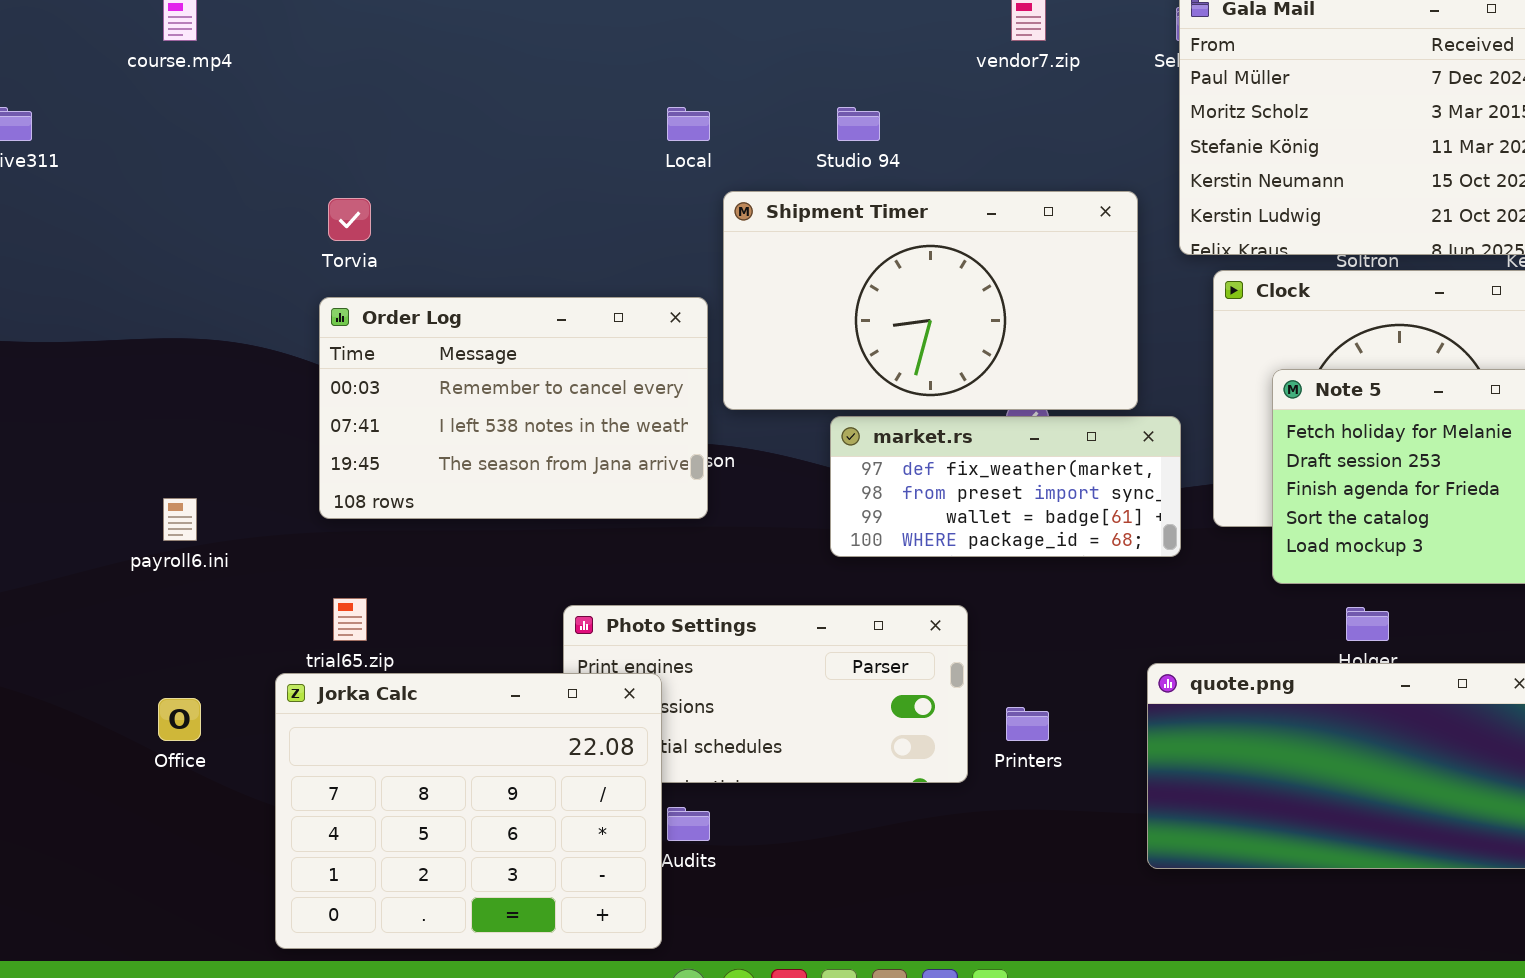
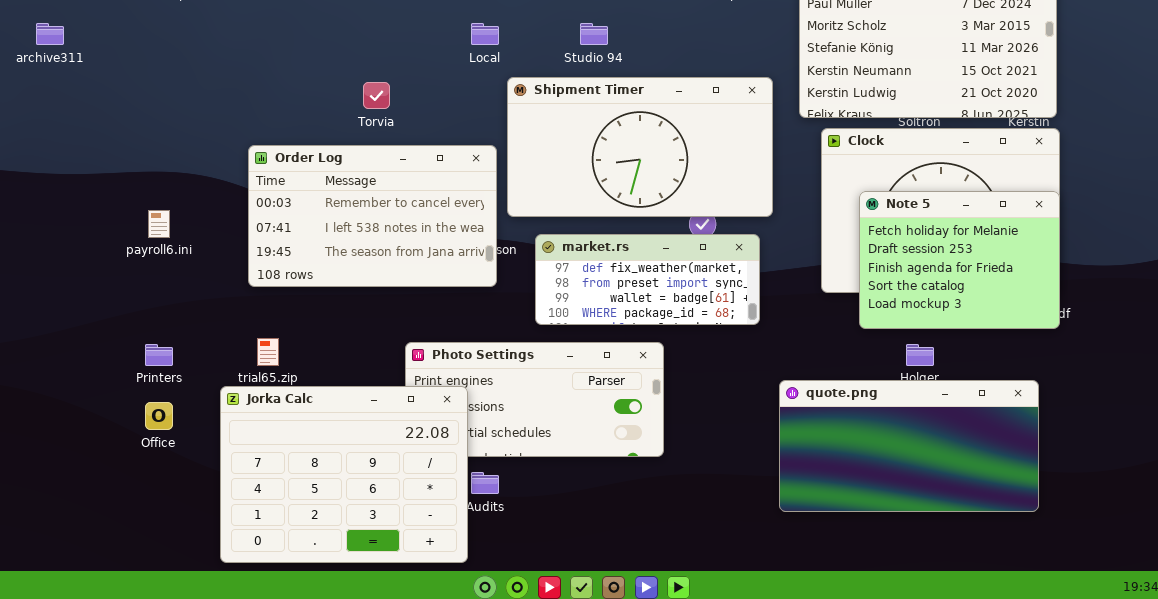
Torvia: [328,198,371,241] -> [363,82,390,109], moved
market.rs: [830,416,1181,557] -> [535,234,760,325], moved
payroll6.ini: [163,498,197,541] -> [148,210,170,238], moved
Printers: [1006,707,1049,741] -> [145,344,173,366], moved

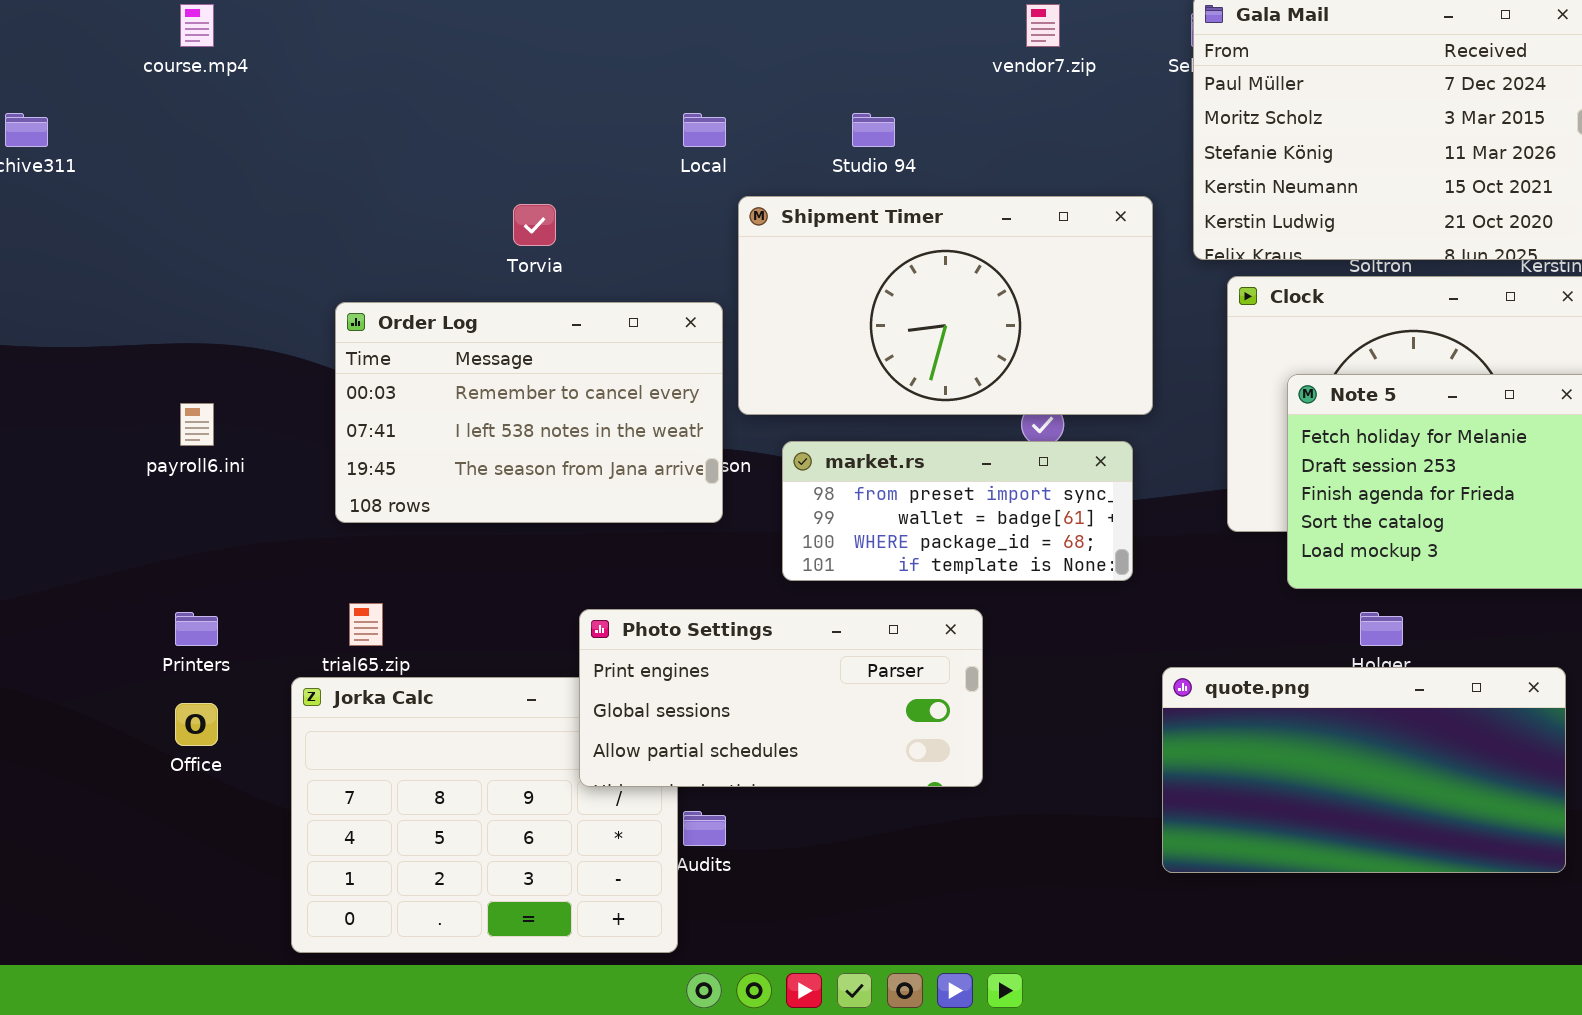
market.rs: [535,234,760,325] -> [782,441,1133,581], scrolled down 1 row
Photo Settings: [405,342,664,457] -> [579,609,983,787], raised

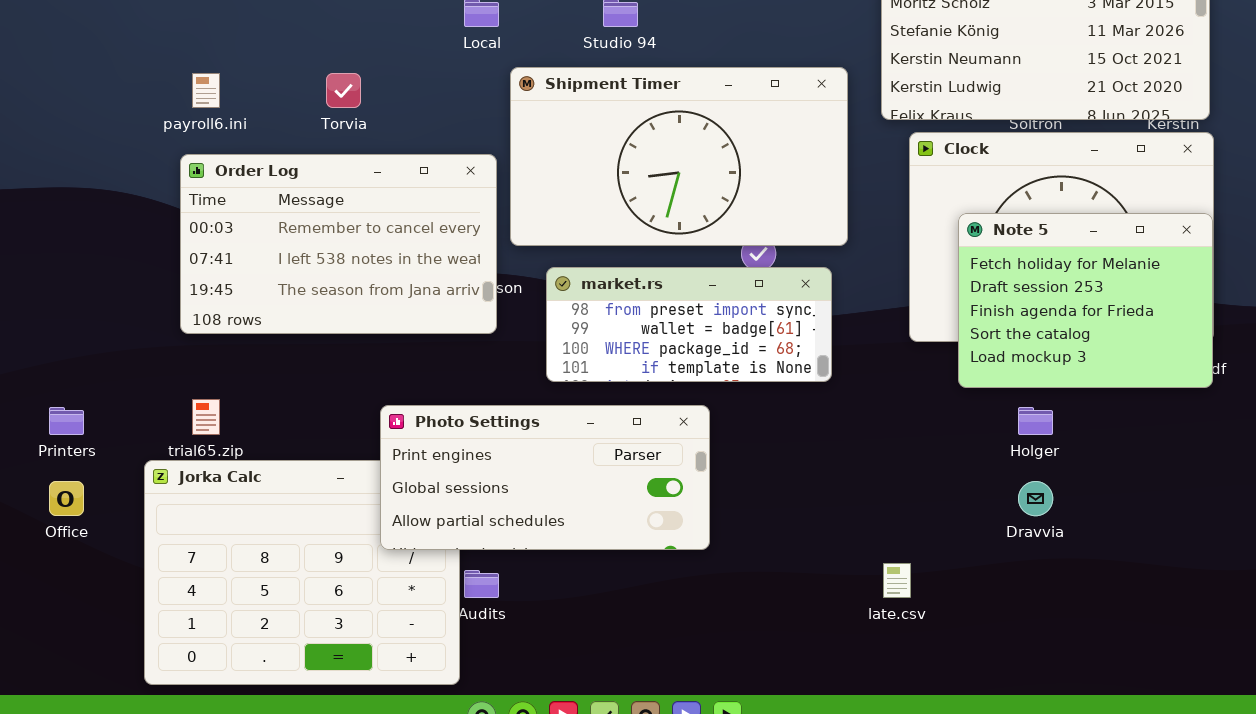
payroll6.ini: [180,403,214,446] -> [192,73,220,108], moved
quote.png: [1162,667,1566,873] -> none, closed

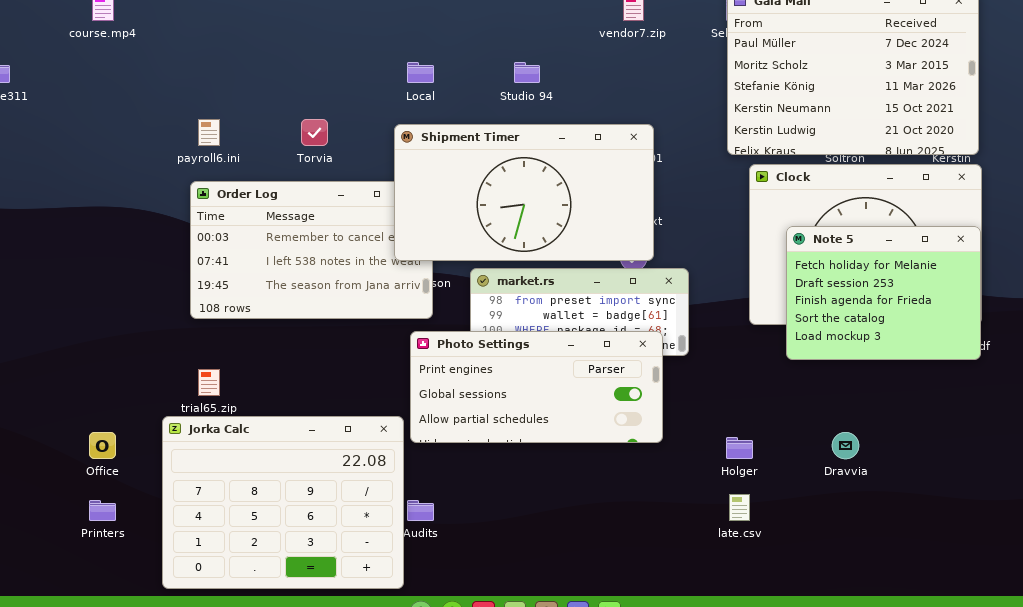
Shipment Timer: [510,67,848,246] -> [394,124,654,261], moved
Photo Settings: [380,405,710,550] -> [410,331,663,443], moved
Printers: [49,407,84,435] -> [89,500,116,521], moved
Holger: [1018,407,1053,435] -> [726,437,753,459], moved

